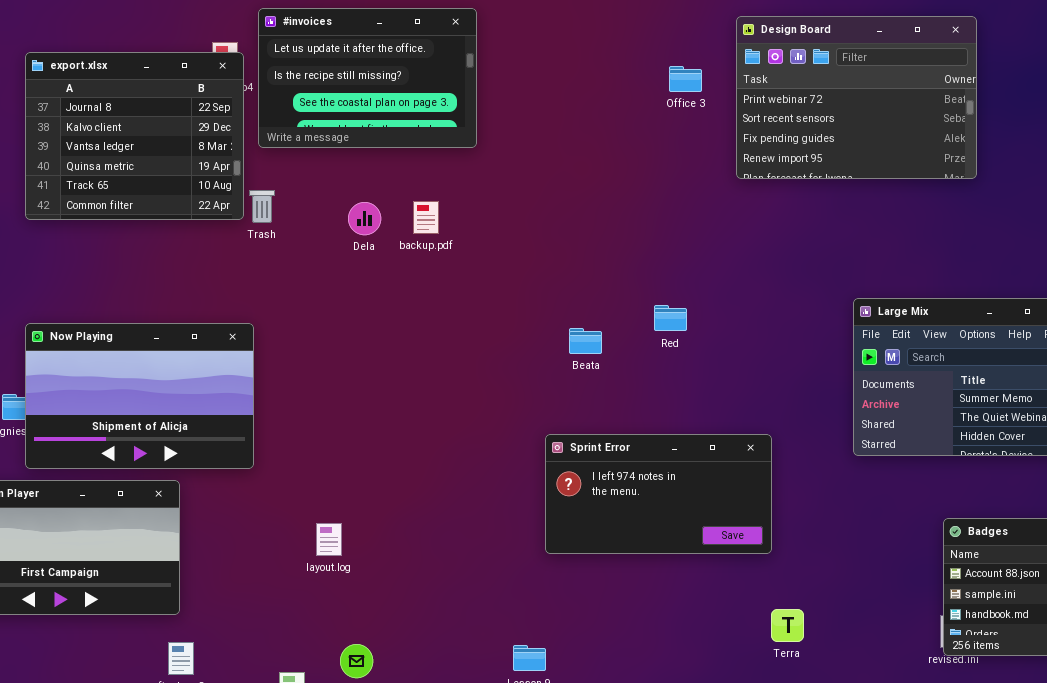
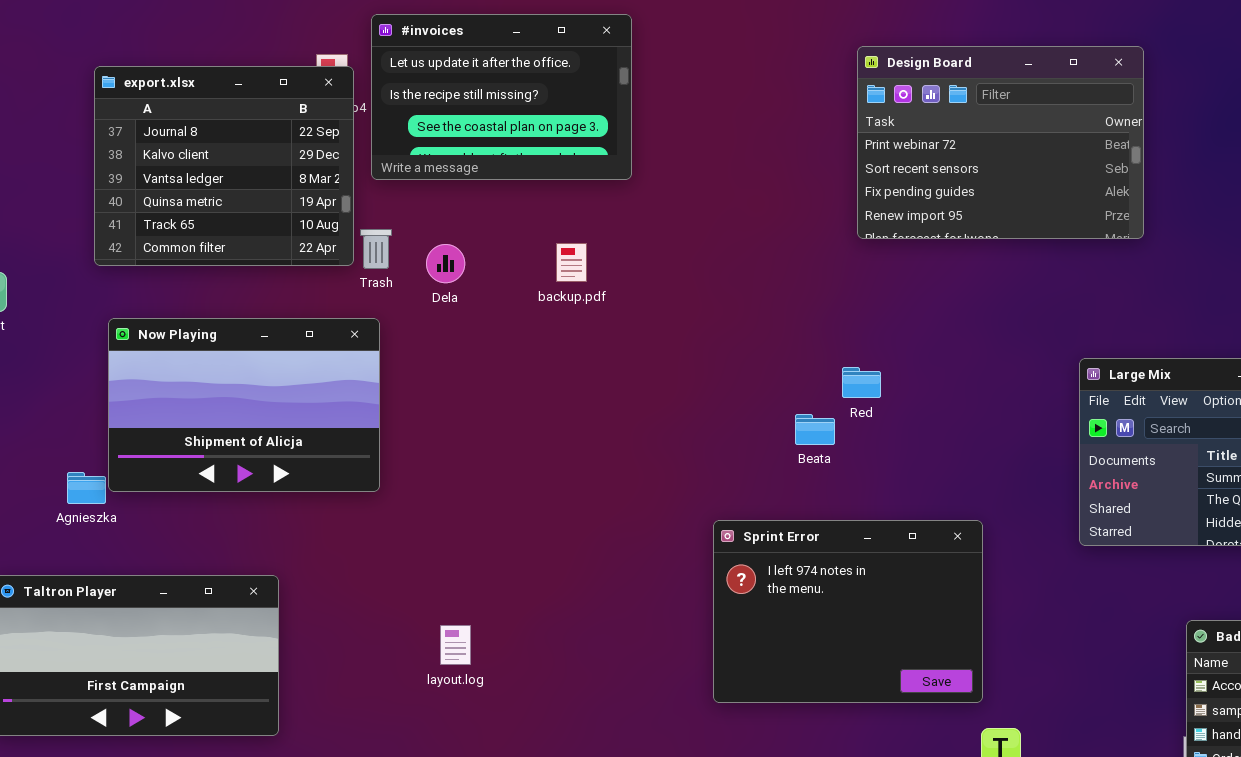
Design Board: [736,16,977,179] -> [857,46,1144,239], moved
Dela: [348,202,381,235] -> [426,244,465,283], moved
Now Playing: [25,323,254,469] -> [108,318,380,492], moved
Beata: [569,328,602,354] -> [795,414,835,445], moved
Sprint Error: [545,434,772,554] -> [713,520,983,703], resized

